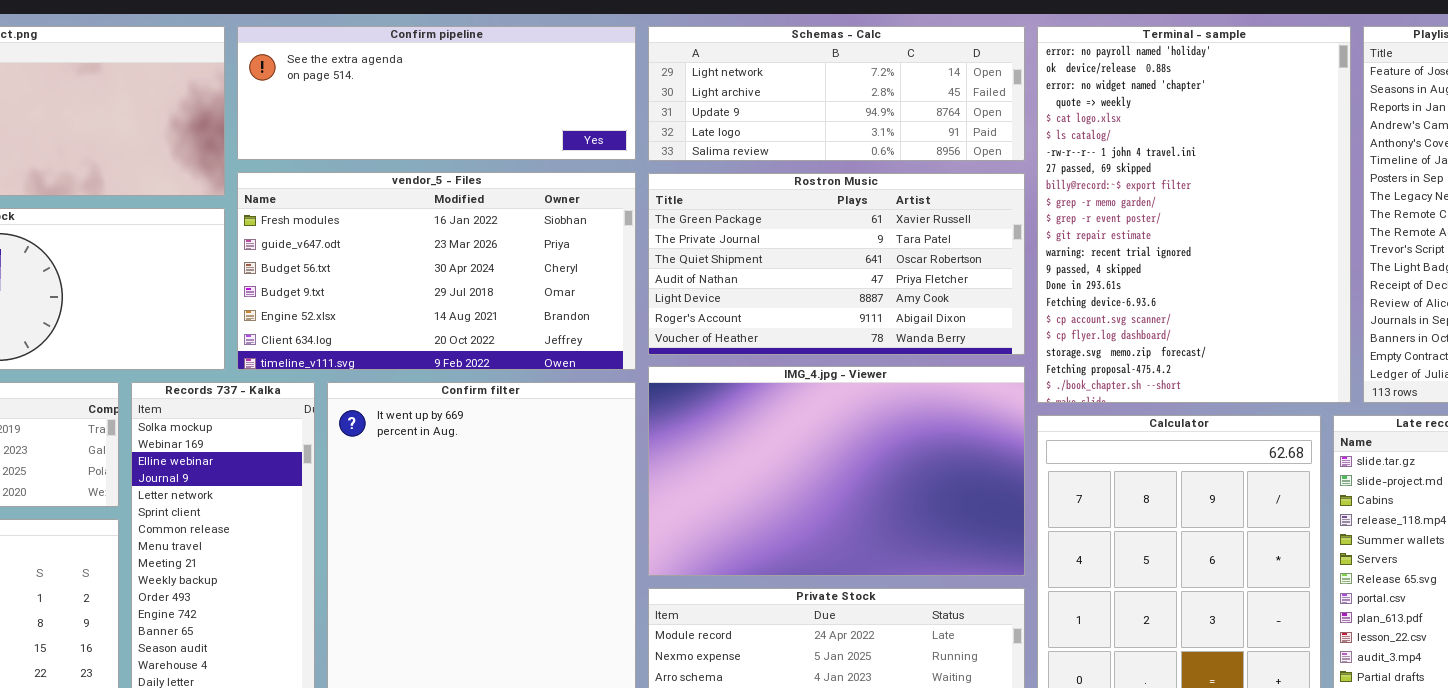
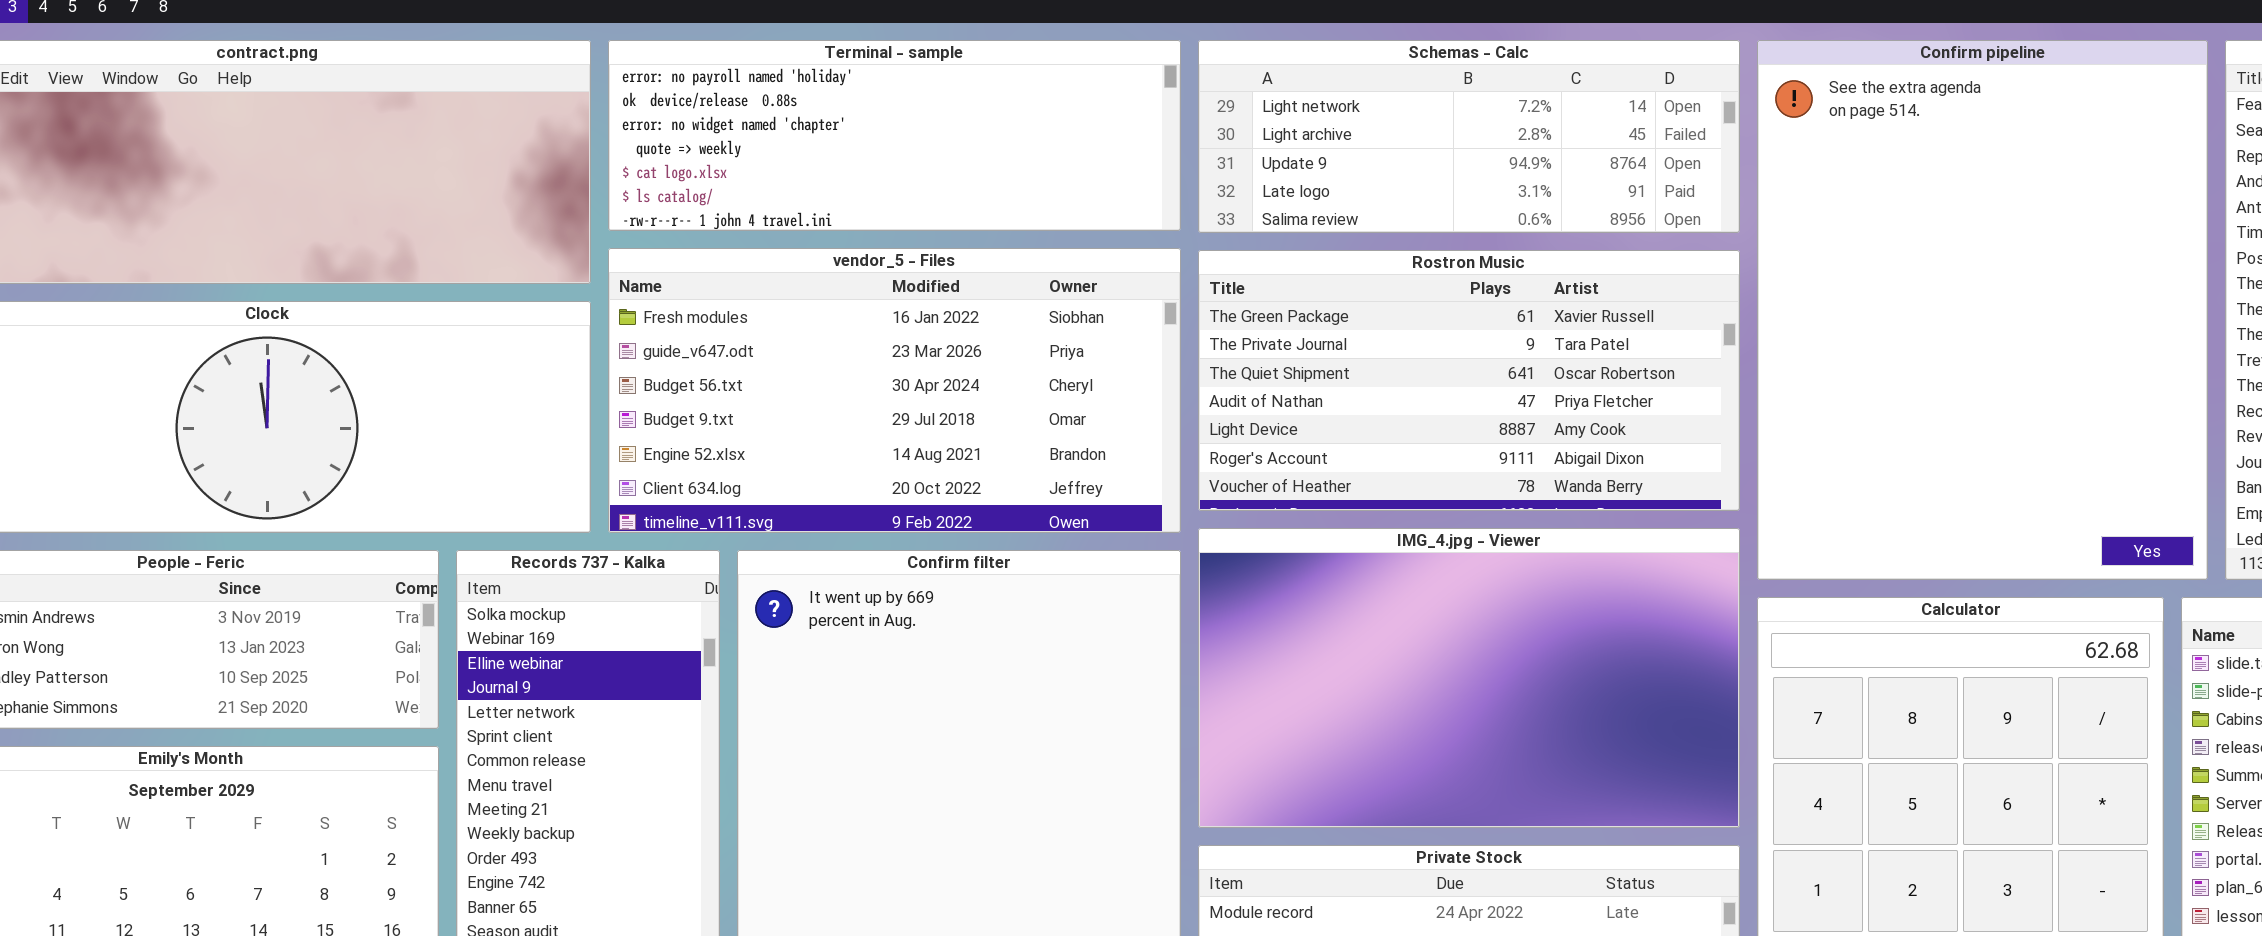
Confirm pipeline: [237,26,636,160] -> [1757,40,2208,580], moved, resized
Terminal - sample: [1037,26,1351,403] -> [608,40,1181,231], moved, resized

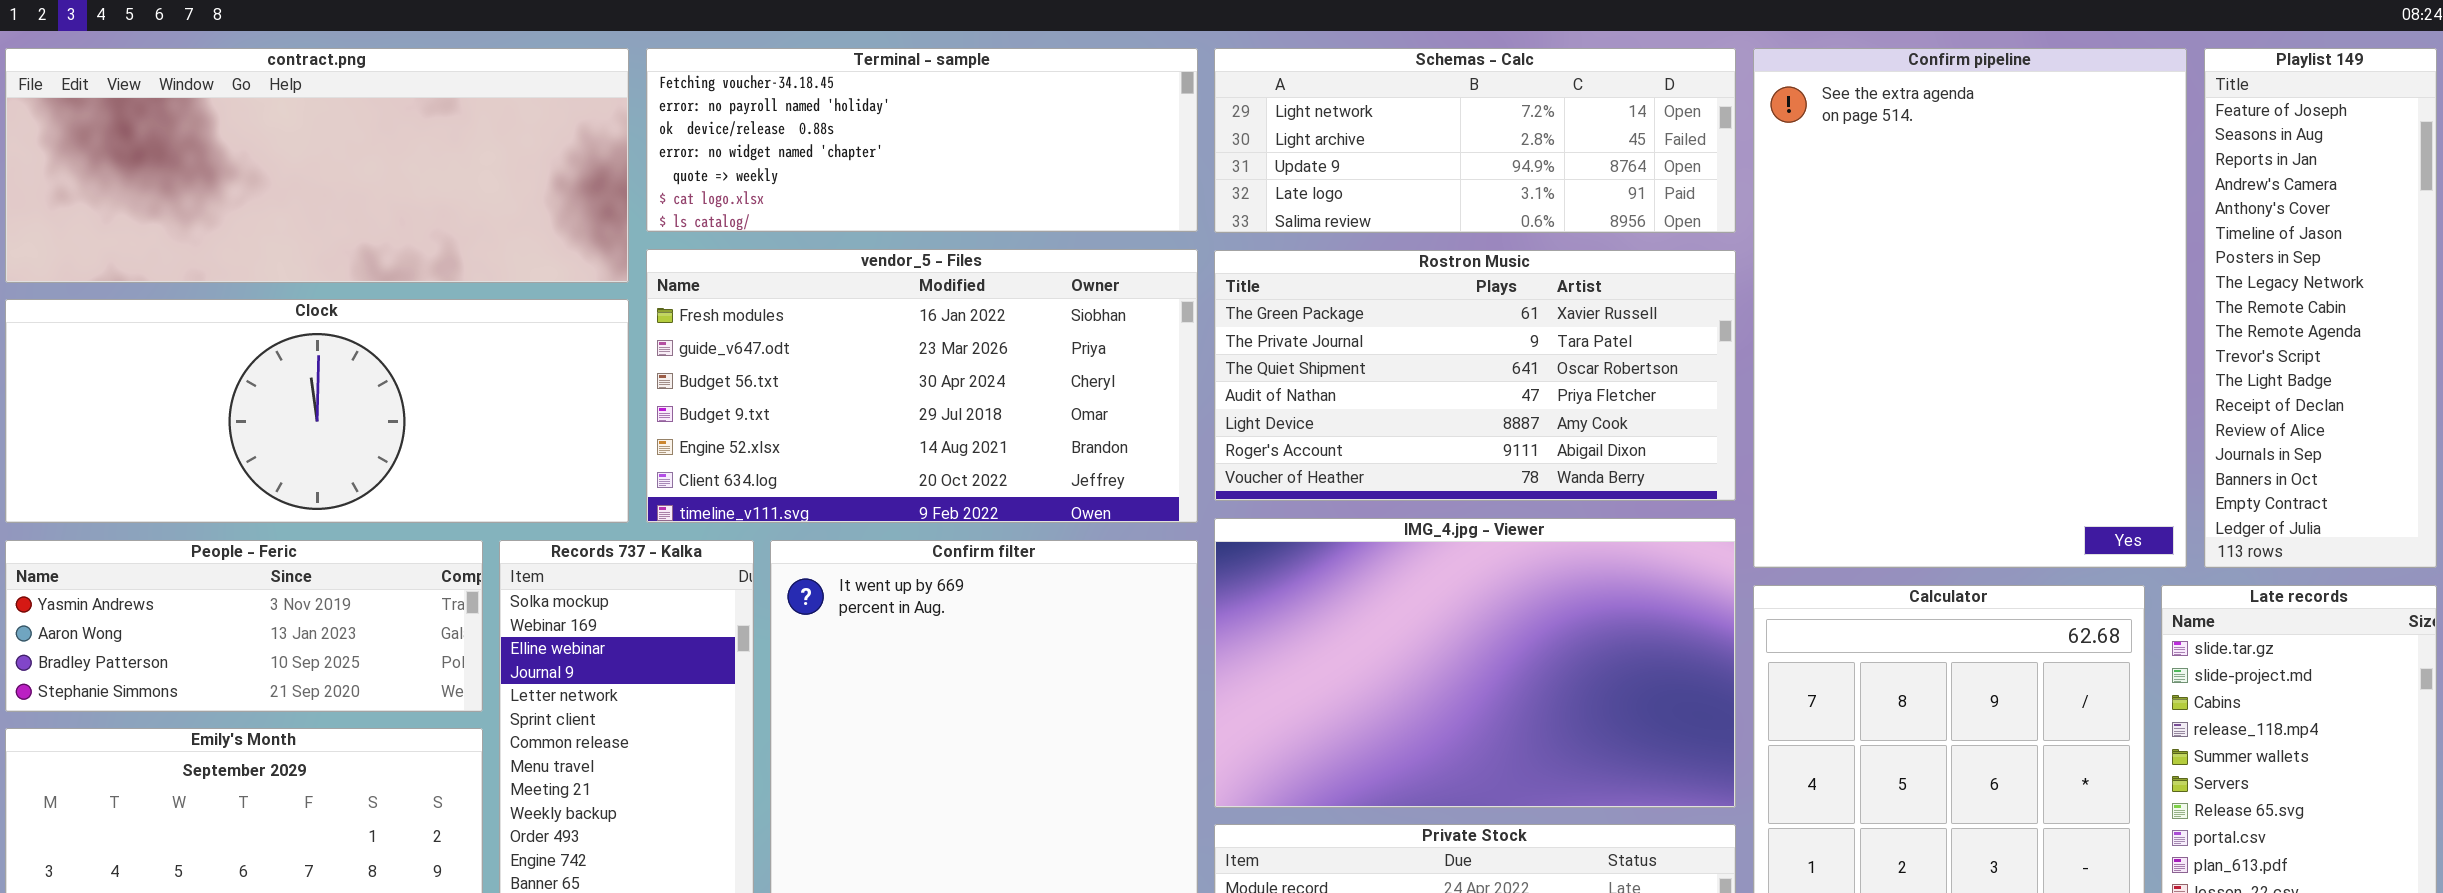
Terminal - sample: [608,40,1181,231] -> [646,48,1198,232], scrolled up 1 row

